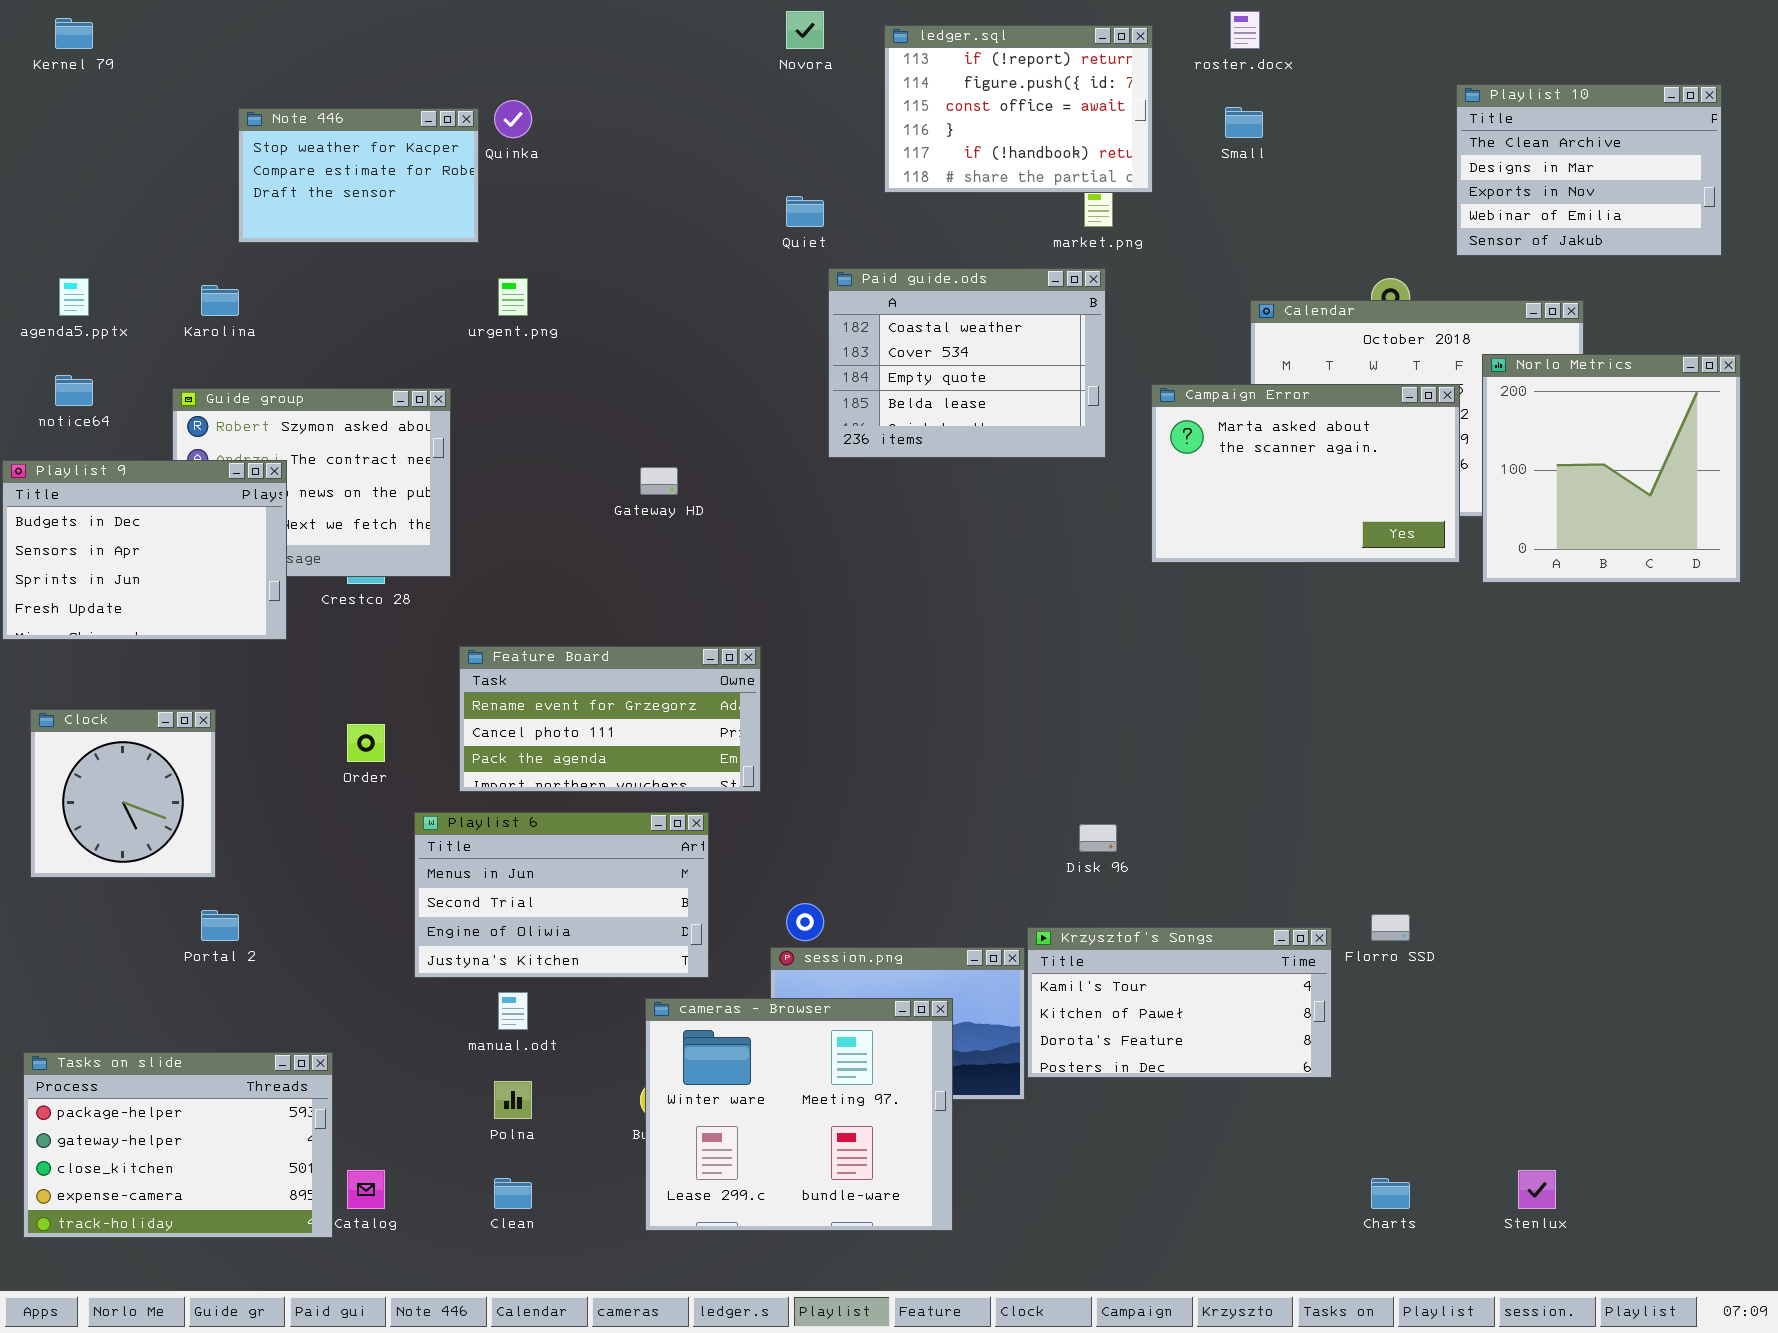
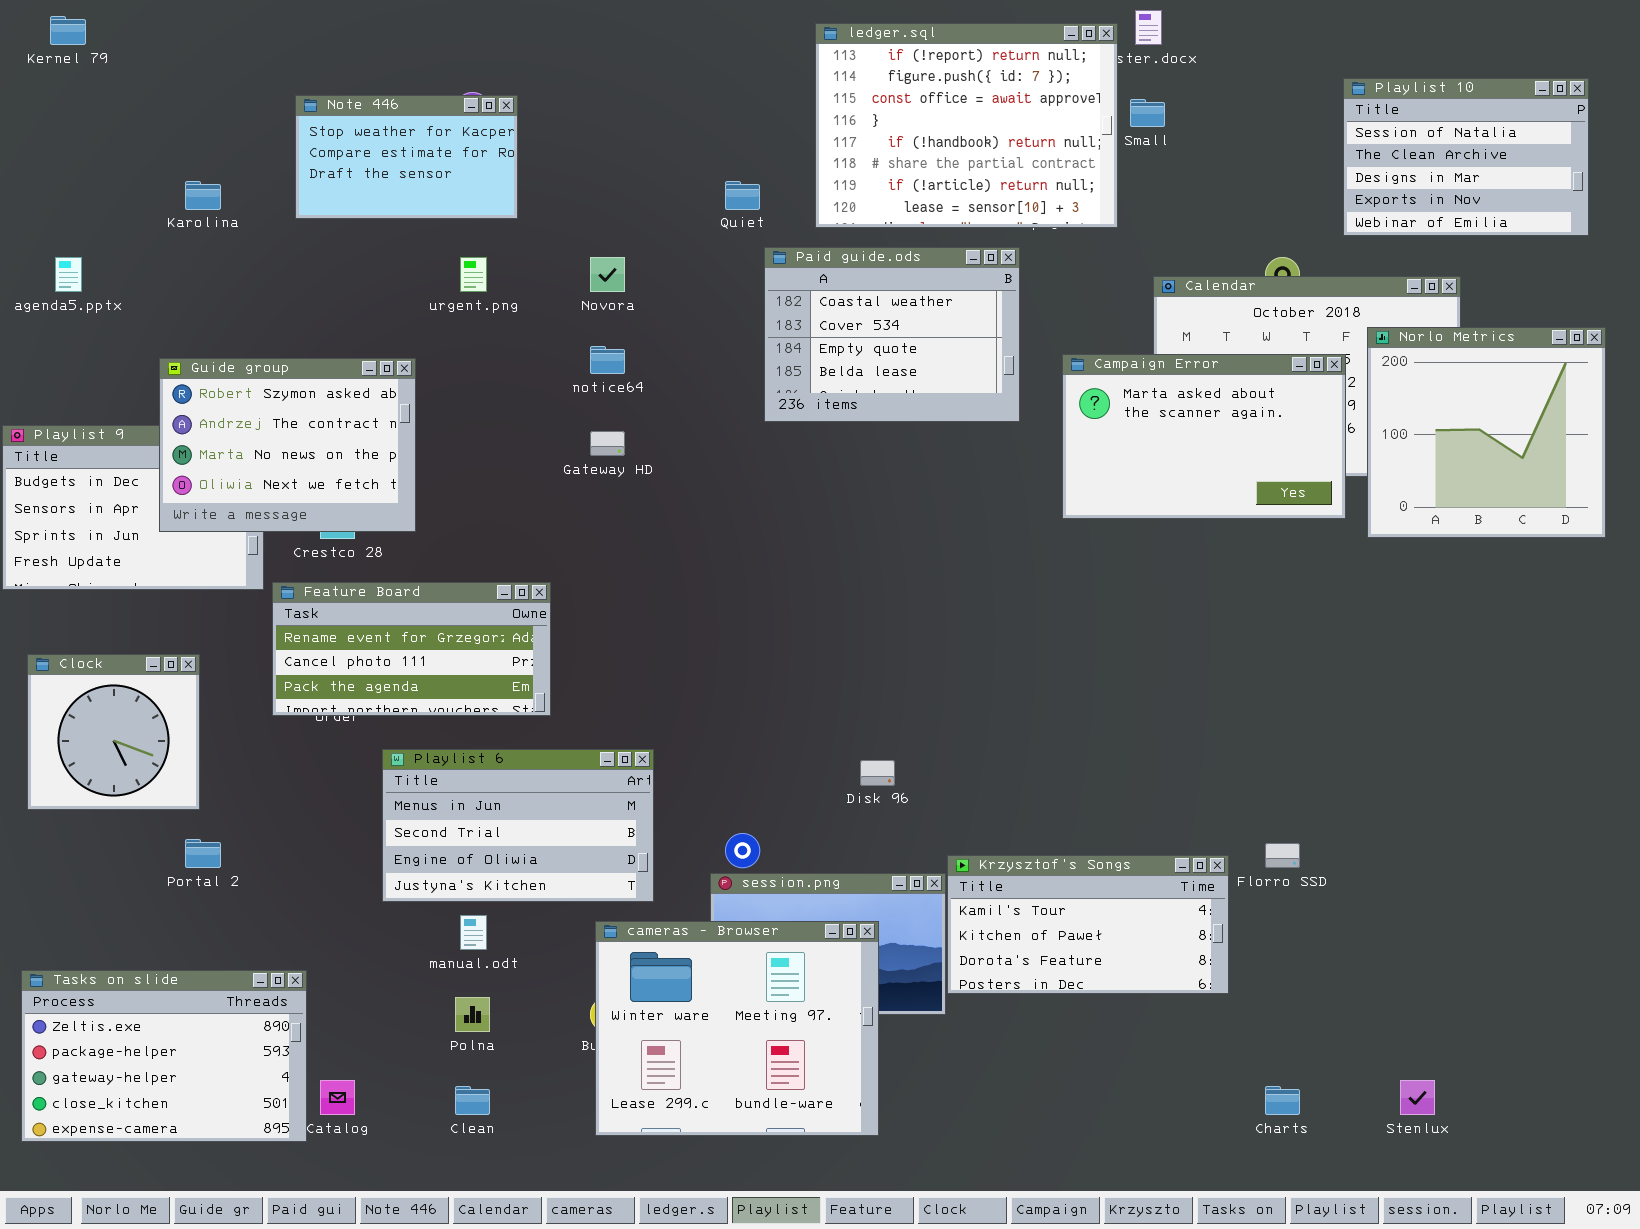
Novora: [786,11,824,49] -> [590,257,625,292], moved
ledger.sql: [884,25,1153,193] -> [815,23,1118,228], resized
Playlist 10: [1456,84,1722,256] -> [1343,78,1589,236], scrolled up 1 row
Note 446: [238,108,479,243] -> [295,95,518,219], moved
Karolina: [201,285,239,316] -> [185,181,221,210], moved
notice64: [55,375,93,406] -> [590,346,625,374], moved
Guide group: [172,388,451,577] -> [159,358,416,532], raised
Feature Board: [459,646,761,792] -> [272,582,551,716], moved
Disk 96: [1079,824,1117,852] -> [860,760,895,786], moved
Tasks on slide: [23,1052,333,1238] -> [21,970,307,1142], scrolled up 1 row

